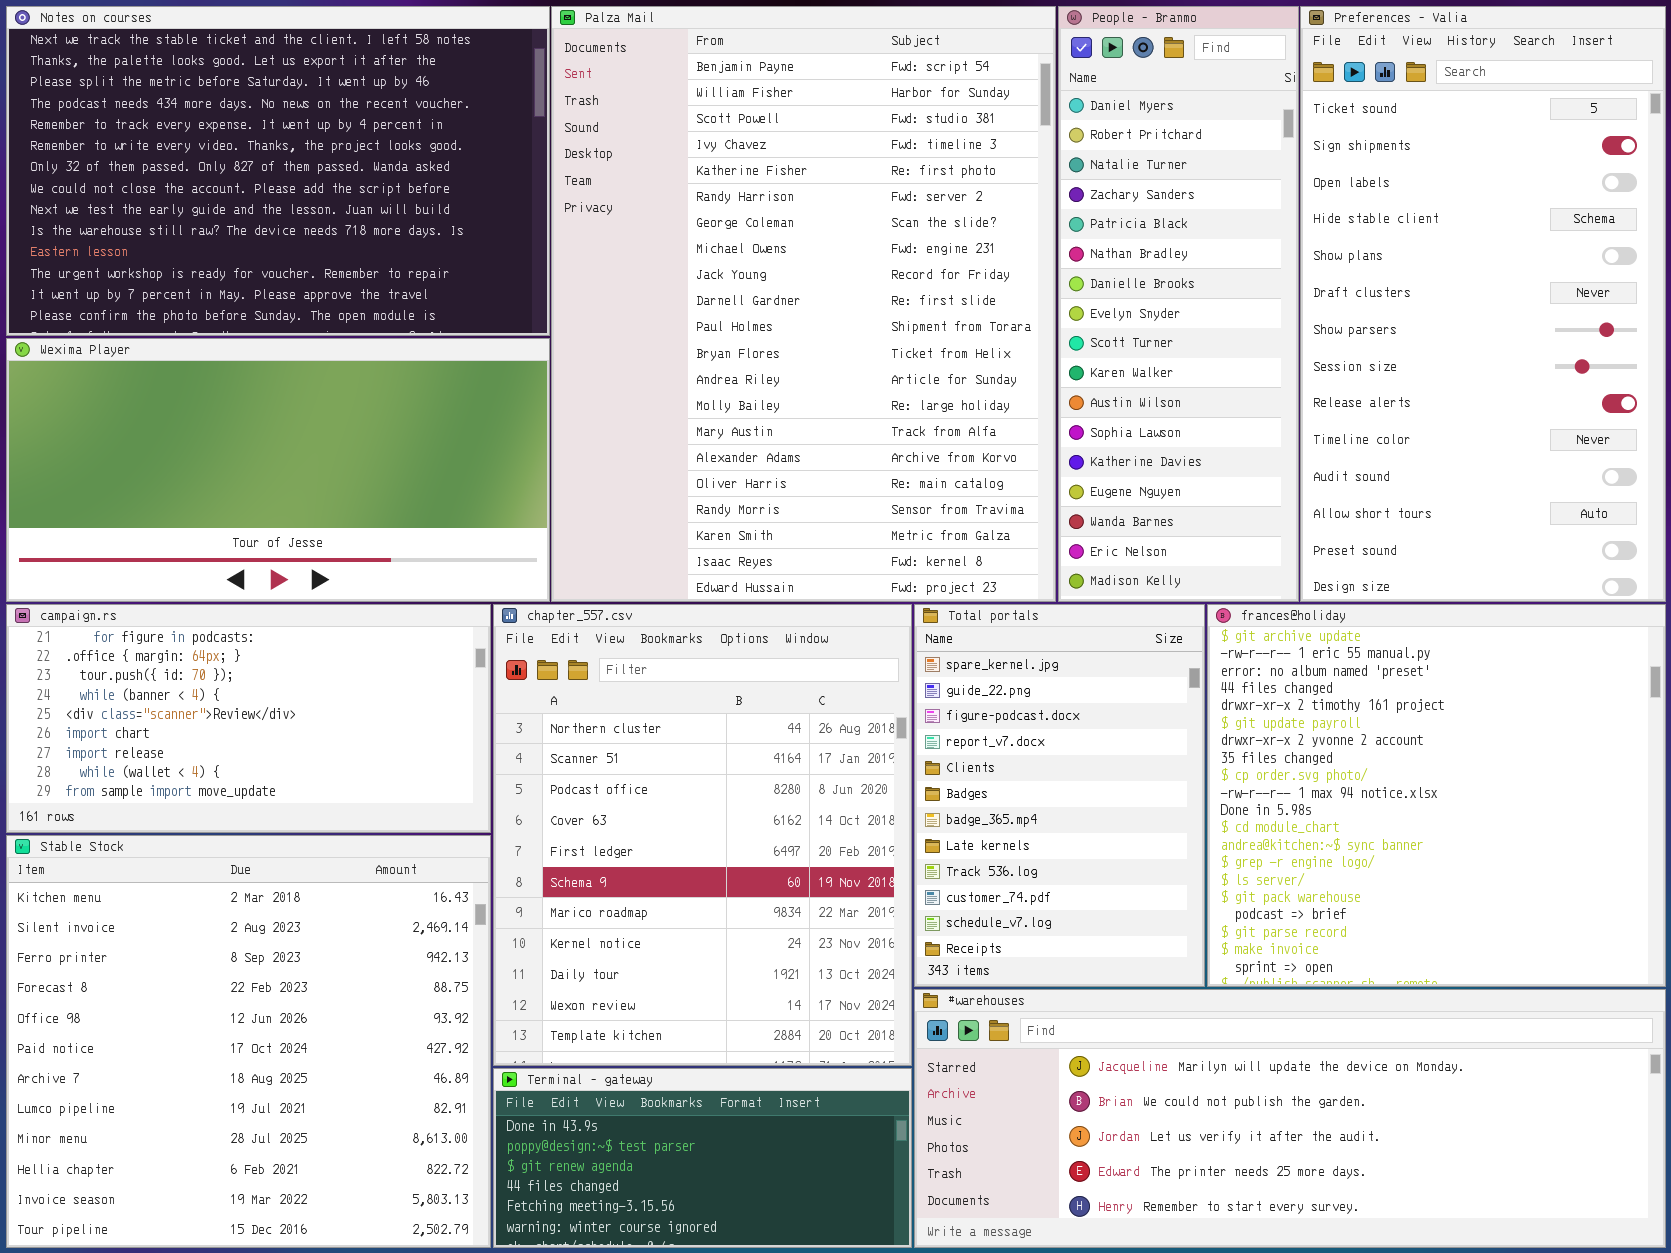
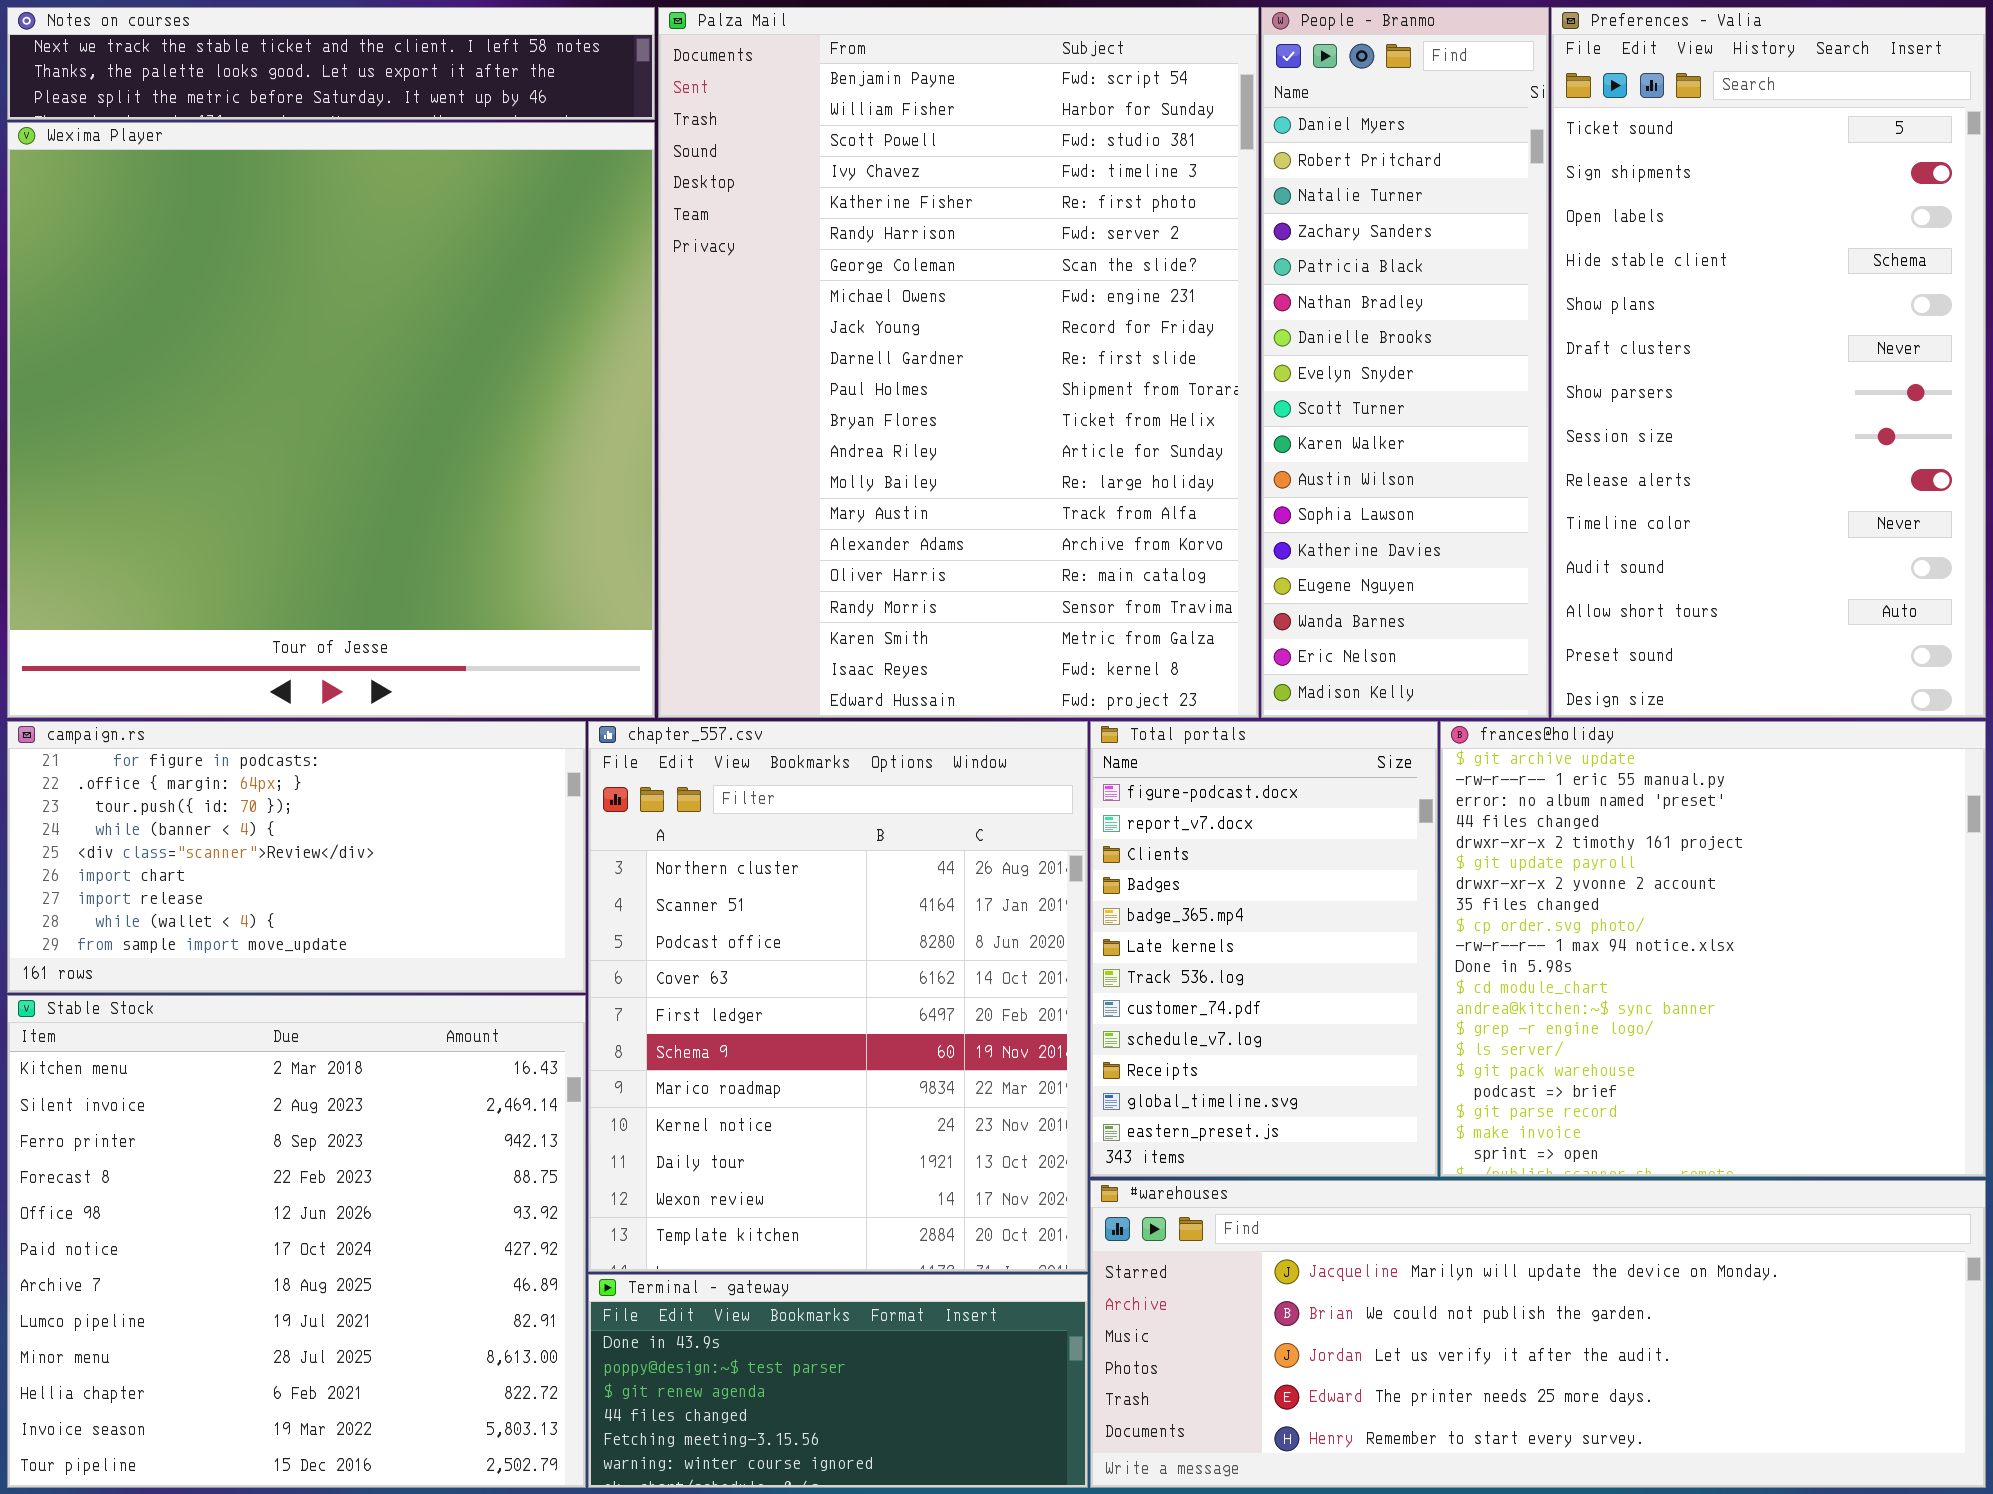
Notes on courses: [6,6,550,336] -> [7,7,655,120], resized
Wexima Player: [6,338,550,602] -> [7,122,655,718], resized
Total portals: [914,604,1205,987] -> [1090,721,1438,1177], scrolled down 2 rows

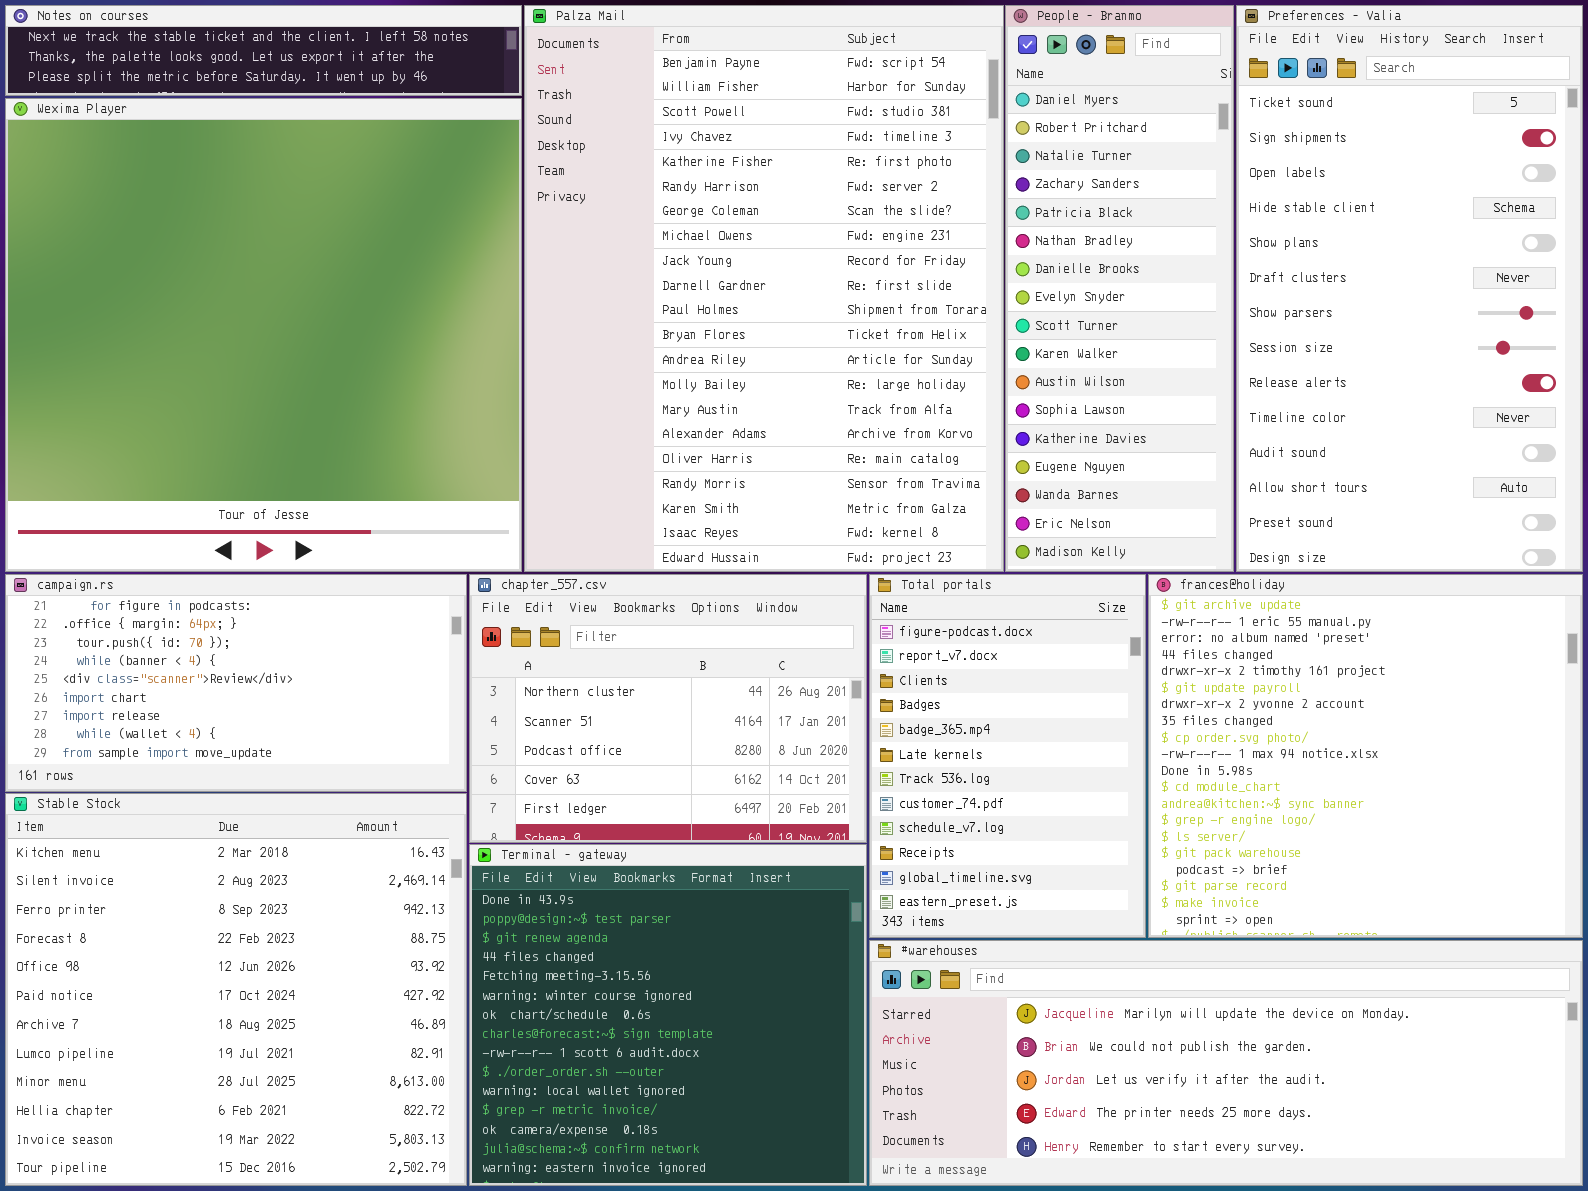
chapter_557.csv: [588,721,1088,1272] -> [469,574,867,843], resized
Terminal - gateway: [588,1274,1088,1488] -> [469,844,867,1186], resized

